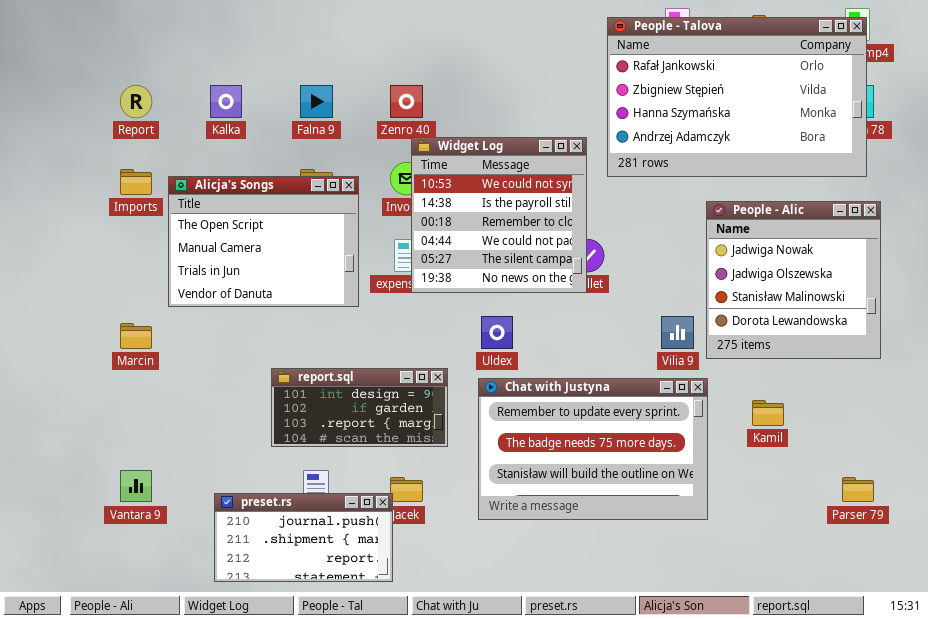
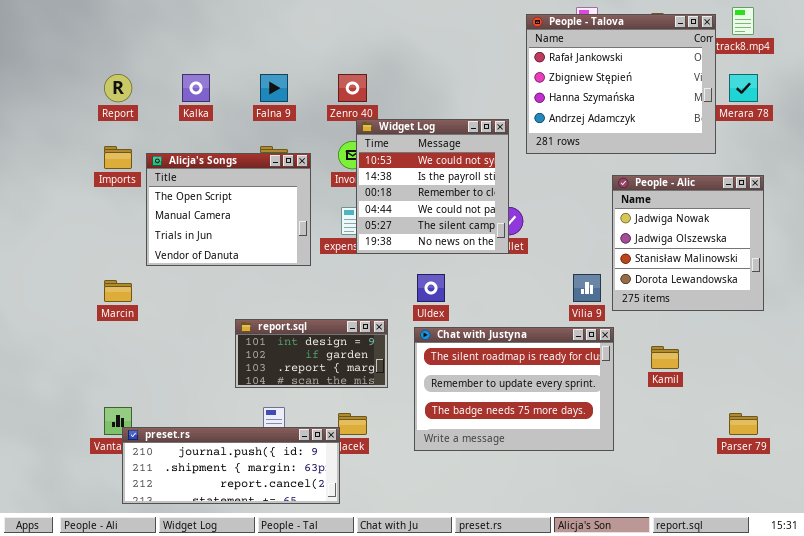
People - Talova: [607,17,867,177] -> [526,14,716,154], resized
Chat with Justyna: [478,378,708,520] -> [414,327,614,451], scrolled up 1 row
preset.rs: [214,493,393,582] -> [122,427,340,504], resized

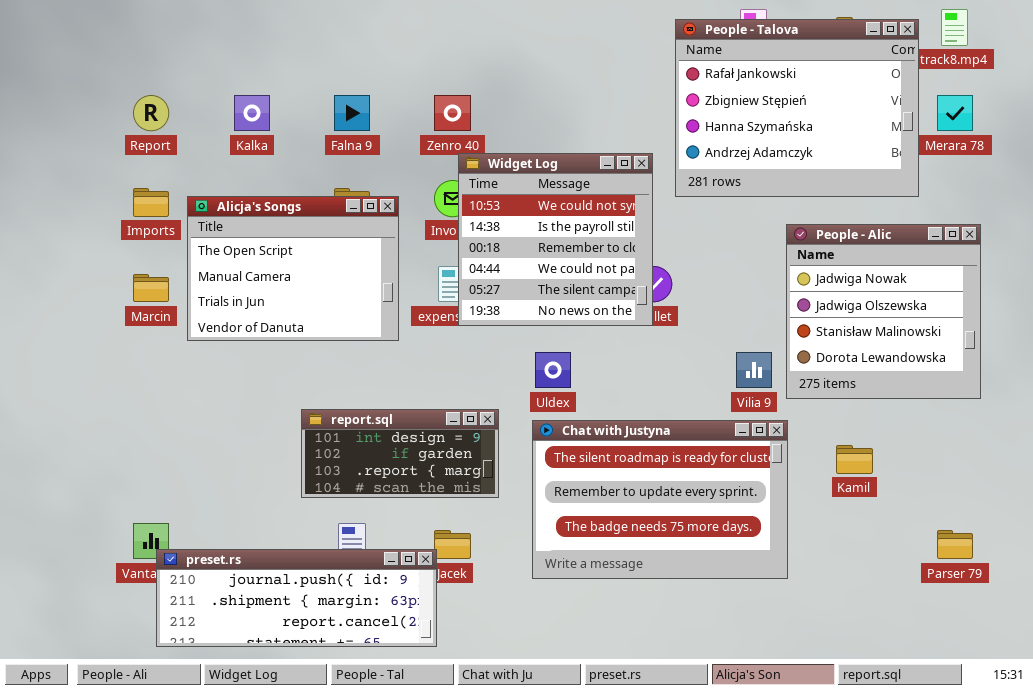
Marcin: [104,280,132,302] -> [133,274,169,302], moved

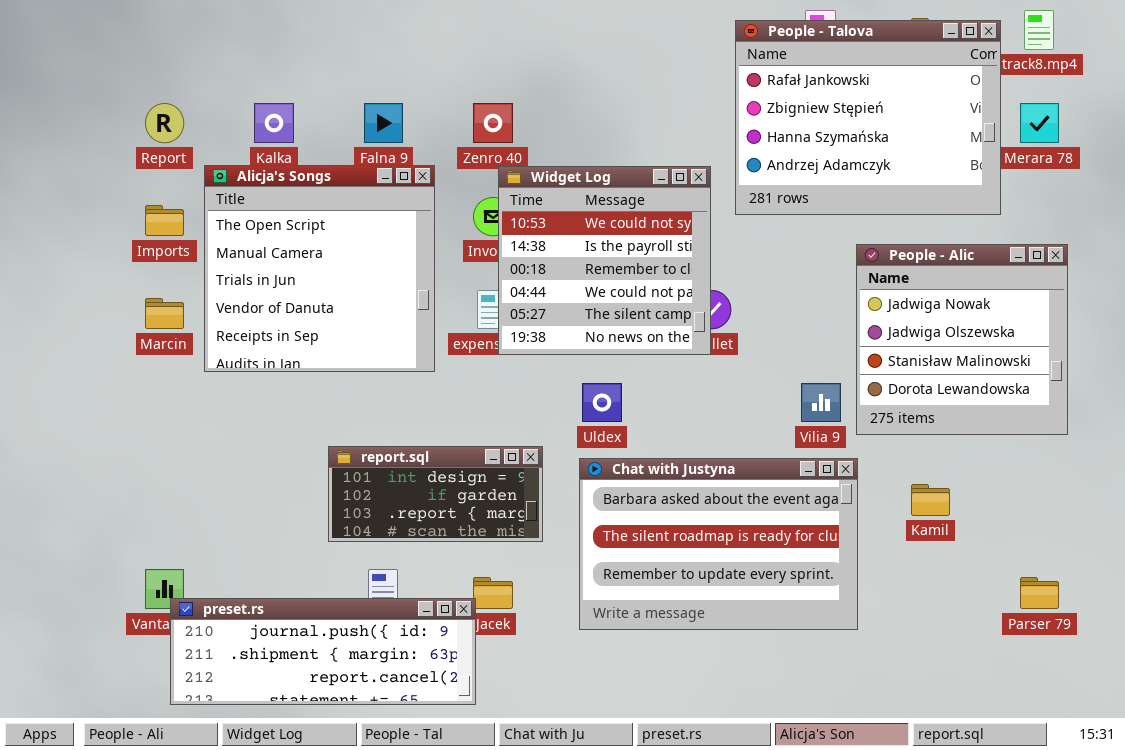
Alicja's Songs: [187,196,399,341] -> [204,165,435,372], resized
Chat with Justyna: [532,420,788,579] -> [579,458,858,630], scrolled up 1 row

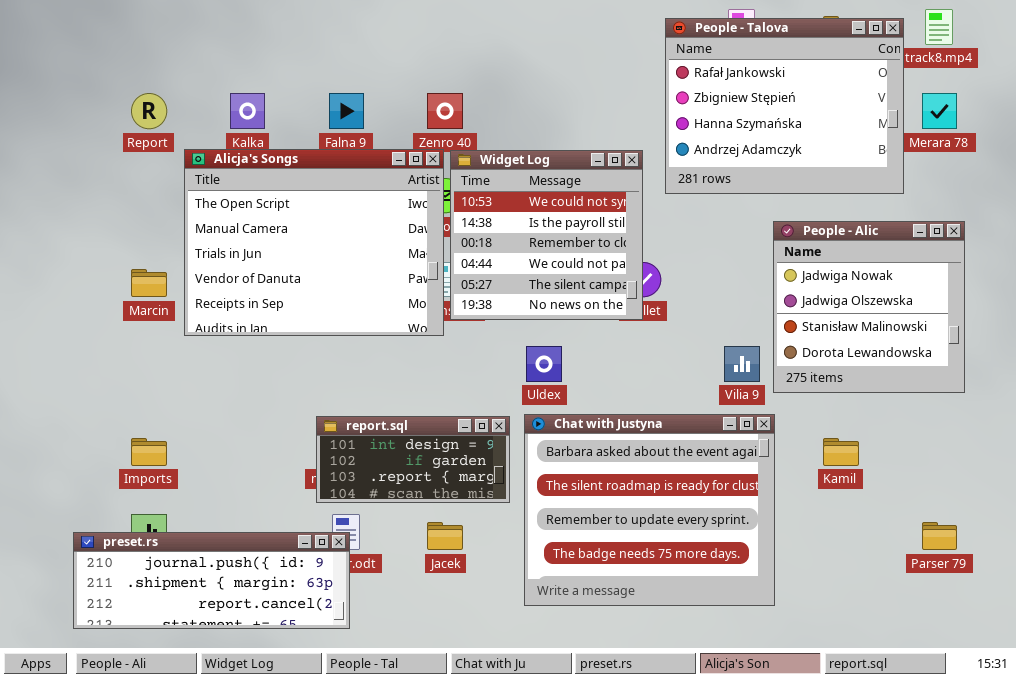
Alicja's Songs: [204,165,435,372] -> [184,149,444,336], resized
Imports: [145,205,184,236] -> [131,438,167,466], moved
report.sql: [328,446,543,542] -> [316,416,510,503], moved
Chat with Justyna: [579,458,858,630] -> [524,414,775,606], resized
preset.rs: [170,598,476,705] -> [73,532,350,629], moved

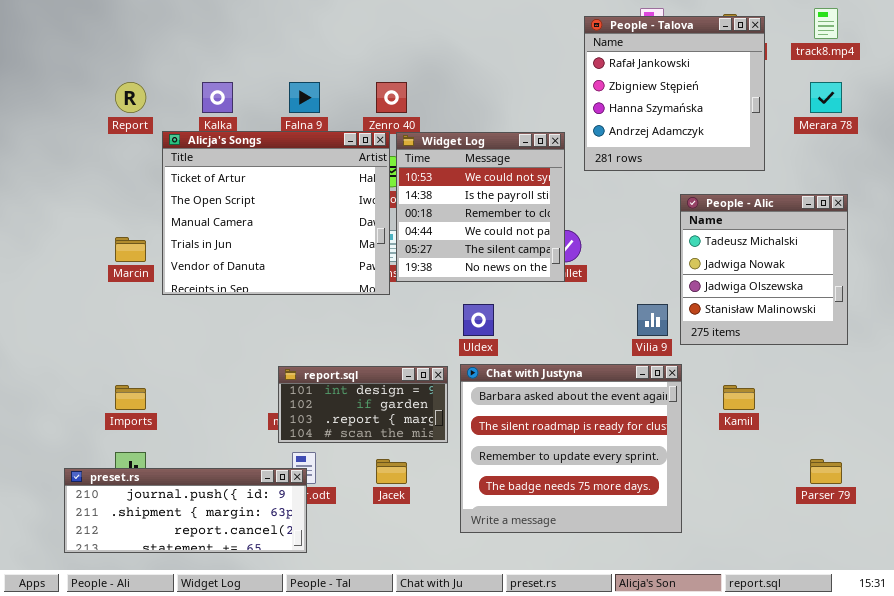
People - Talova: [665,18,904,194] -> [584,16,765,171], resized
Alicja's Songs: [184,149,444,336] -> [162,131,390,295], scrolled up 1 row
People - Alic: [773,221,965,393] -> [680,194,848,345], scrolled up 1 row

